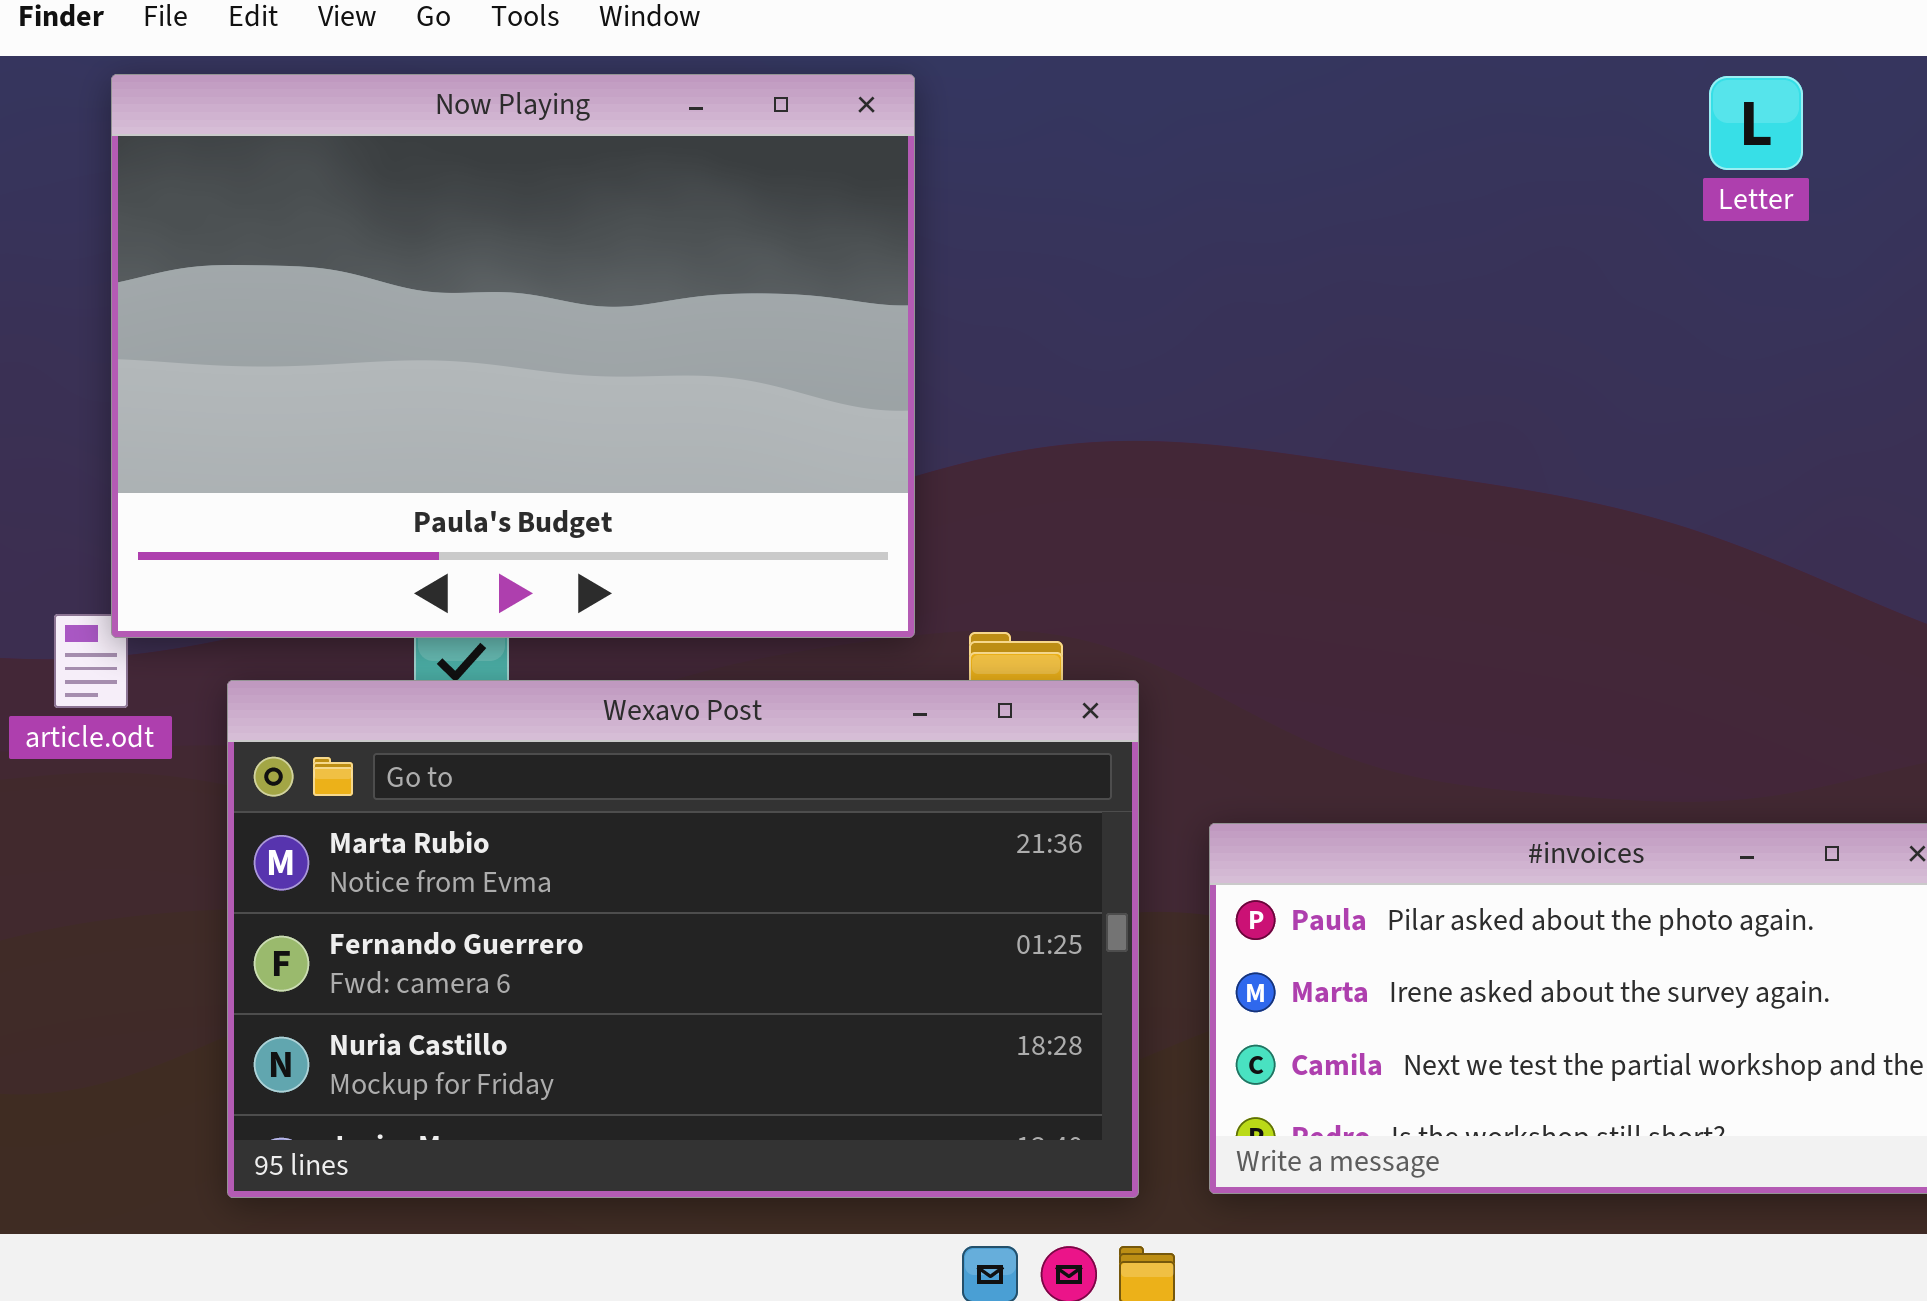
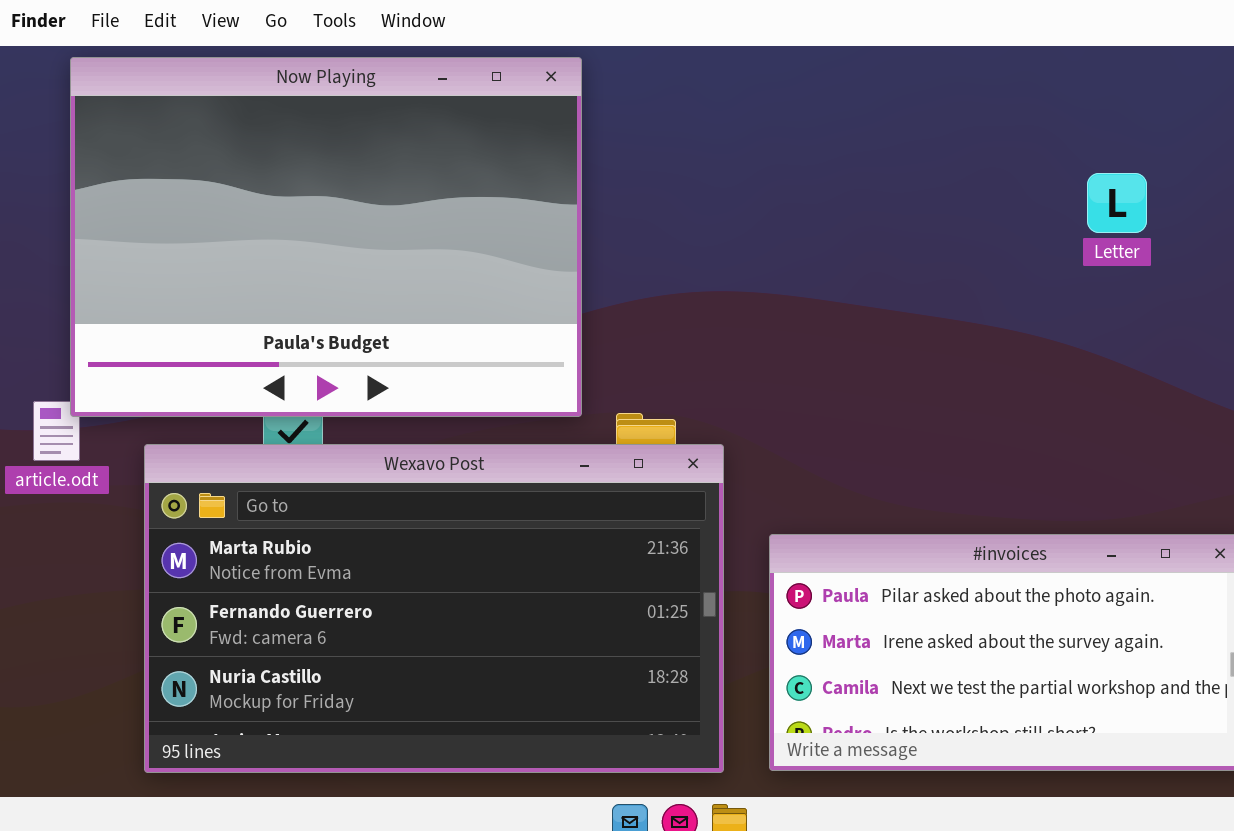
Letter: [1709,76,1803,170] -> [1087,173,1147,233], moved

